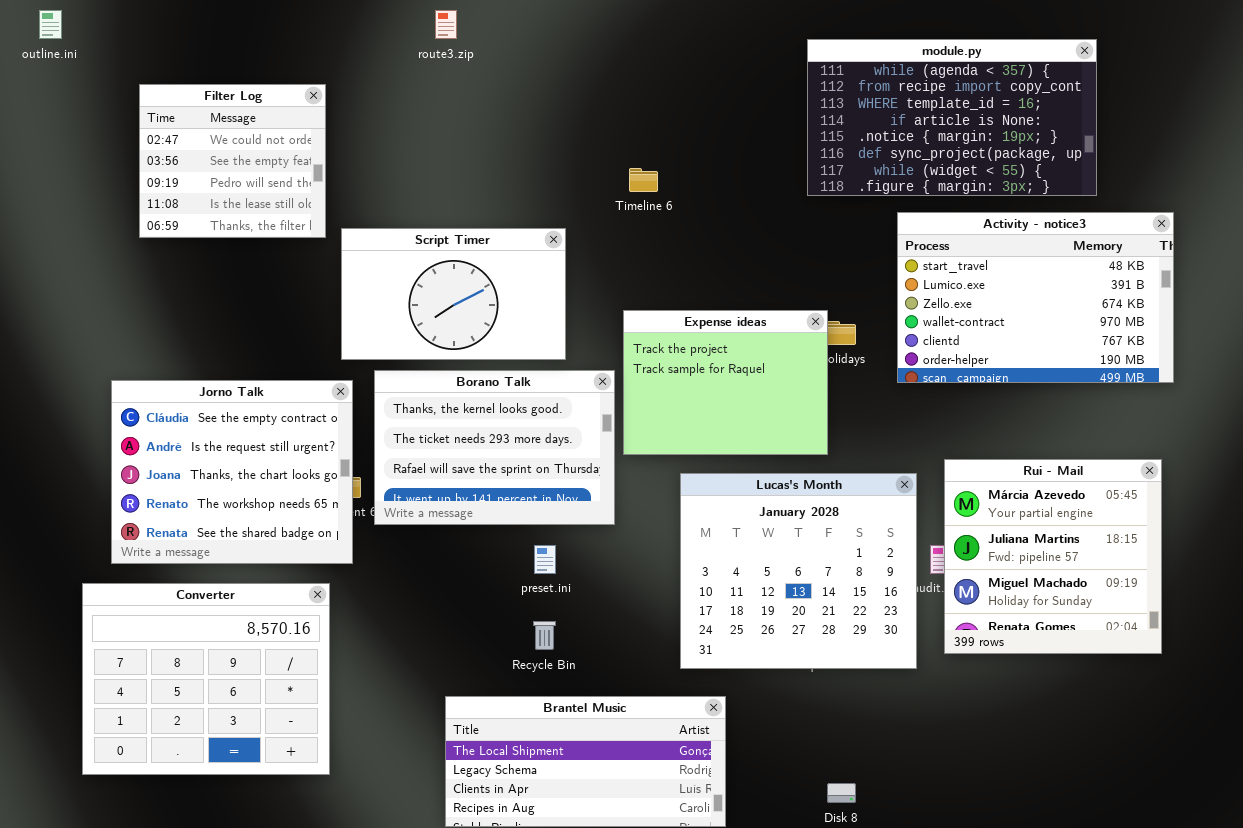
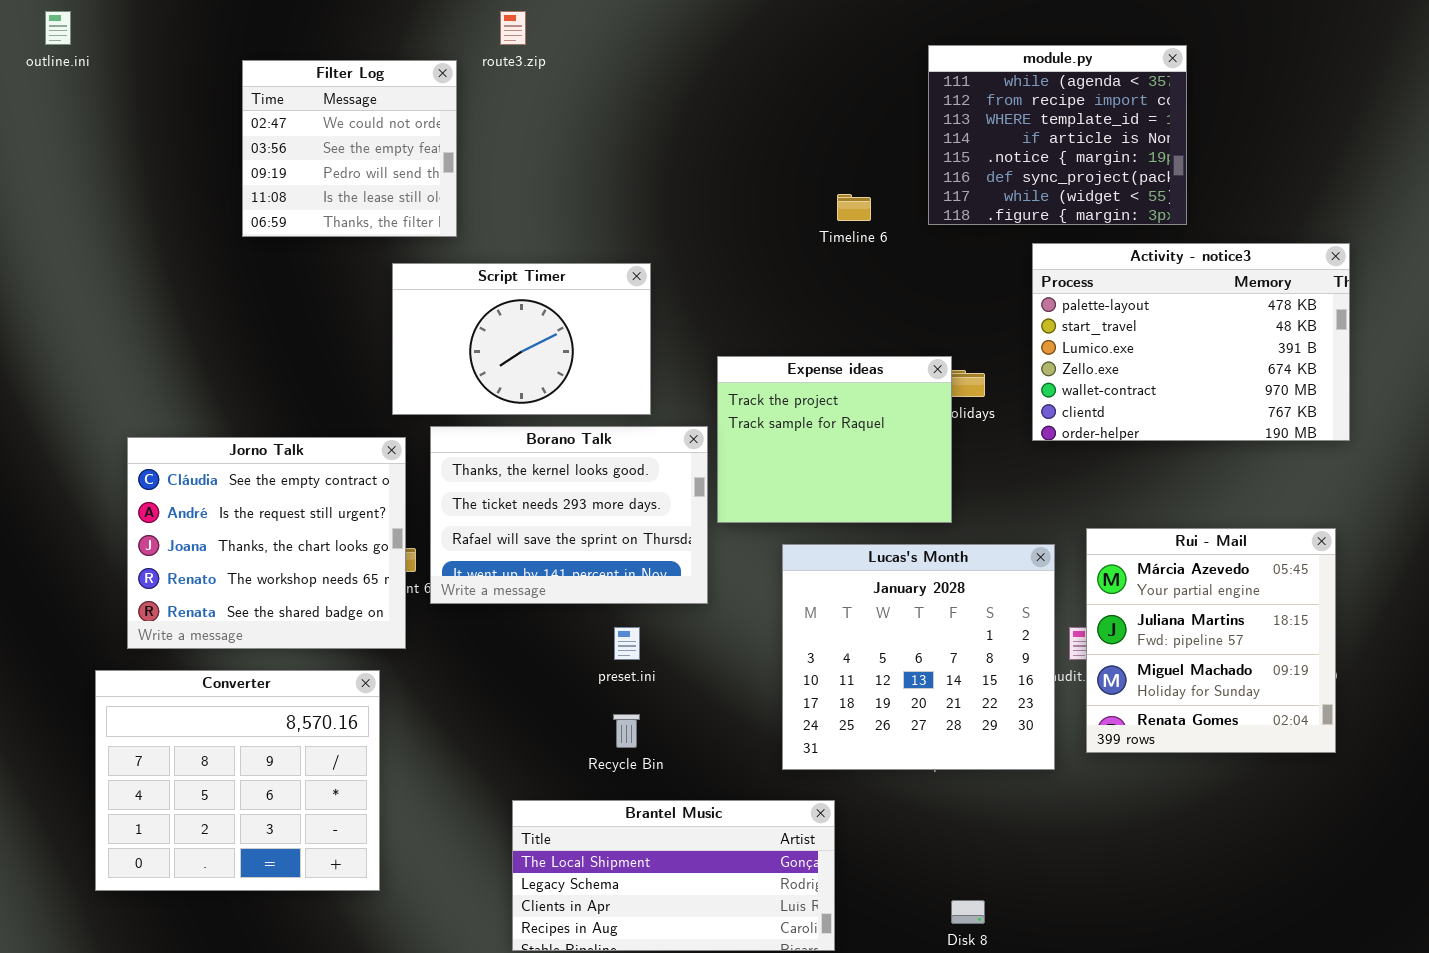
module.py: [807,39,1097,196] -> [928,45,1187,225], resized
Filter Log: [139,84,326,238] -> [242,60,457,237], moved
Timeline 6: [629,168,658,192] -> [837,194,871,221], moved
Activity - notice3: [897,212,1174,383] -> [1032,243,1350,441], scrolled up 1 row

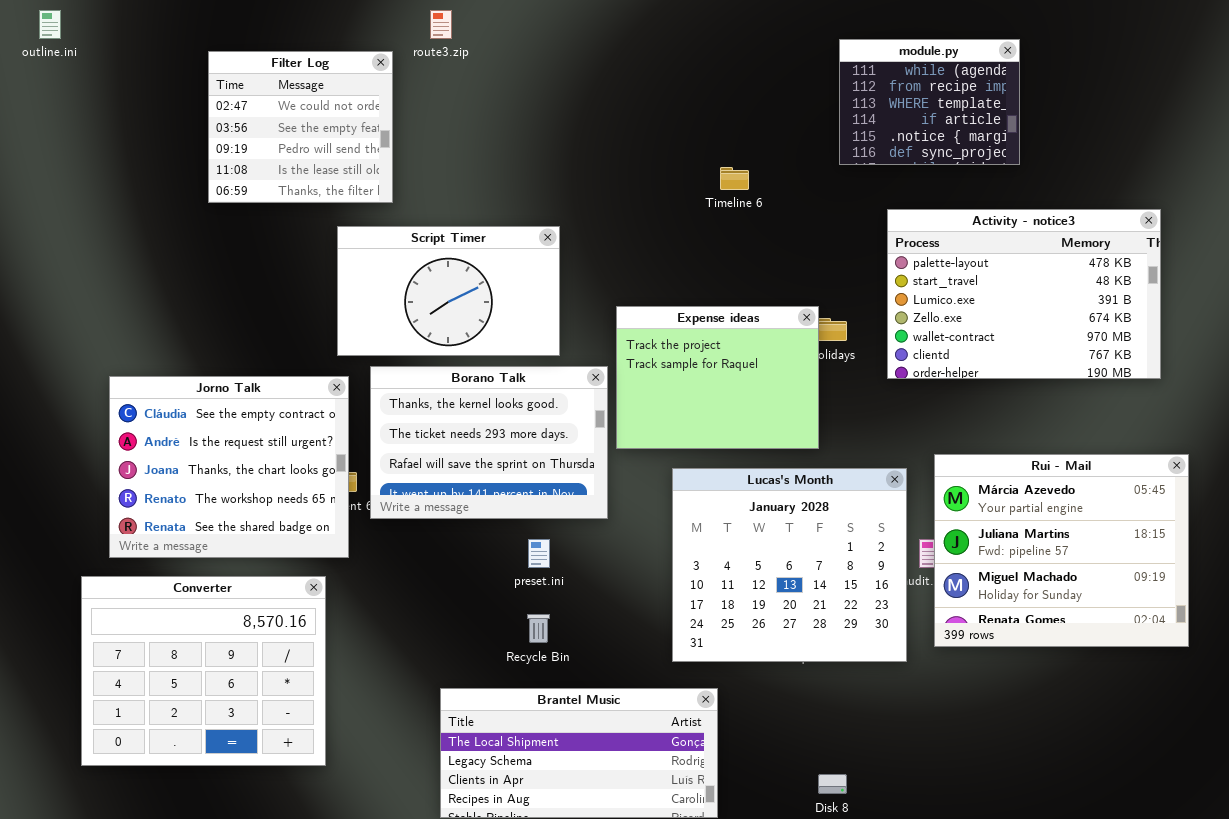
module.py: [928,45,1187,225] -> [839,39,1020,165], resized
Rui - Mail: [1086,528,1336,753] -> [934,454,1189,647], resized

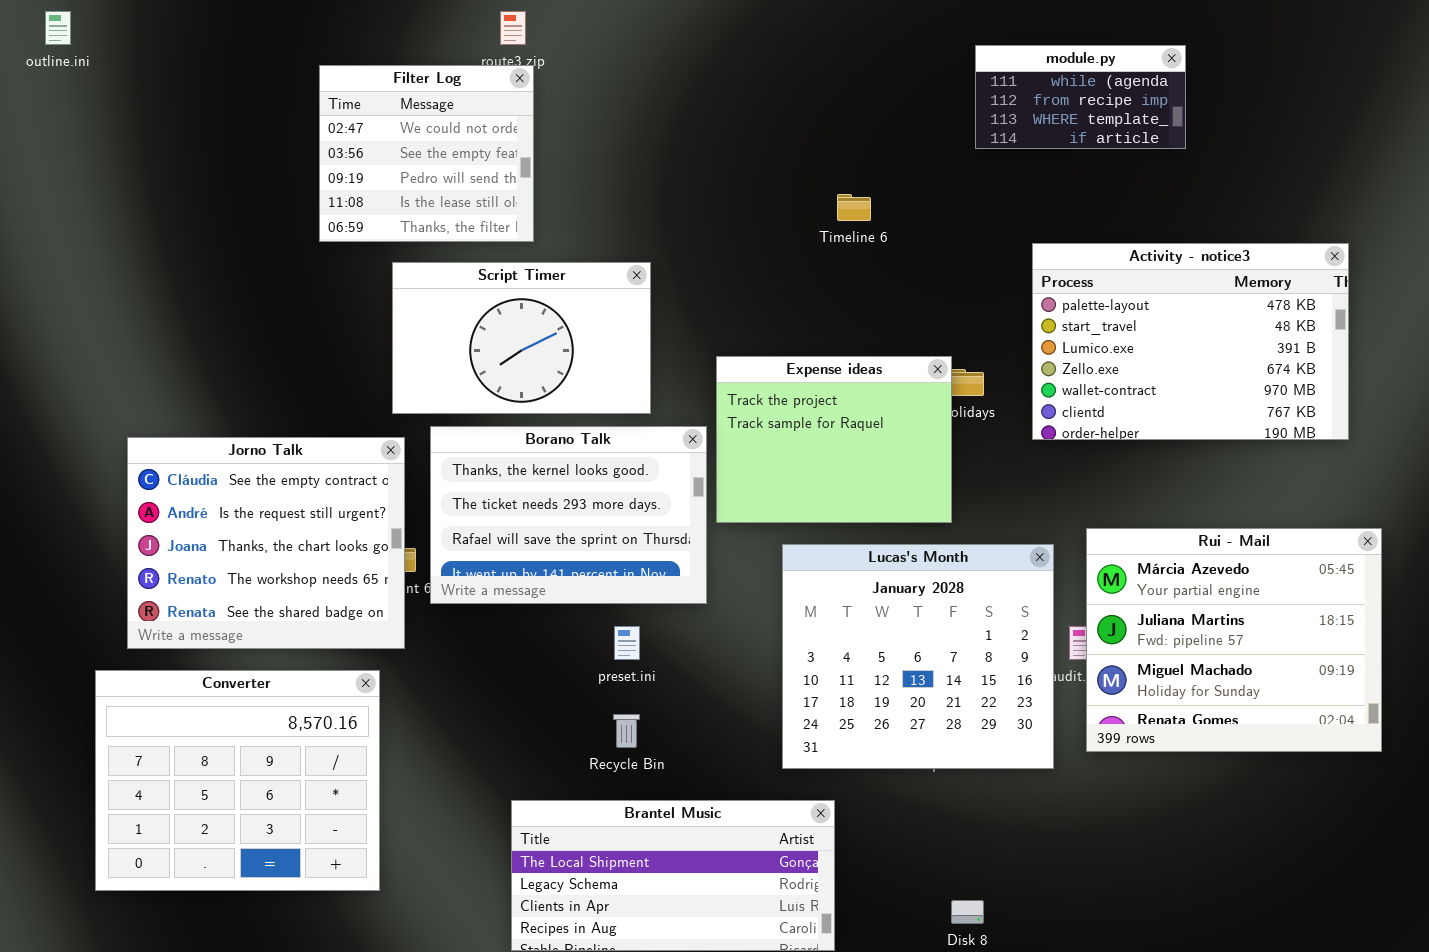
module.py: [839,39,1020,165] -> [975,45,1186,149], resized
Filter Log: [208,51,393,203] -> [319,65,534,242], moved

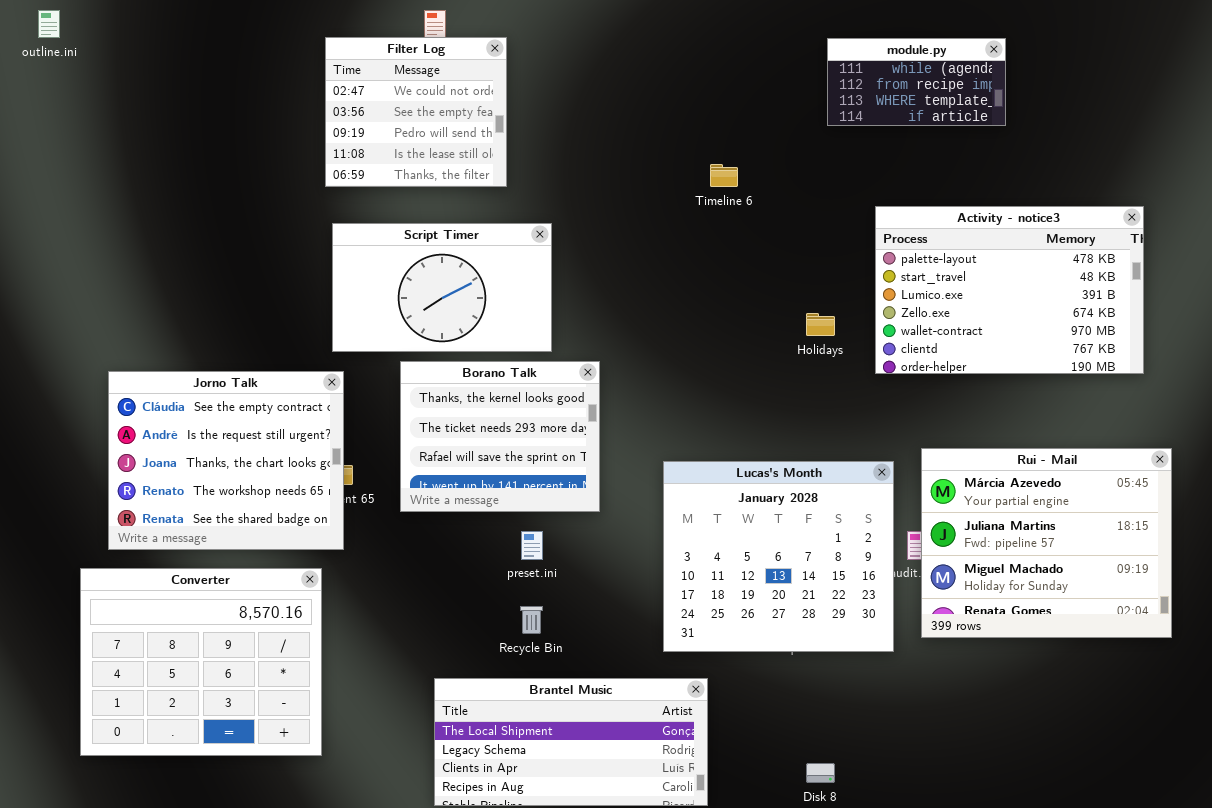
Filter Log: [319,65,534,242] -> [325,37,507,187], moved
Expense ideas: [716,356,952,523] -> none, closed
Borano Talk: [430,426,707,604] -> [400,361,600,512], resized

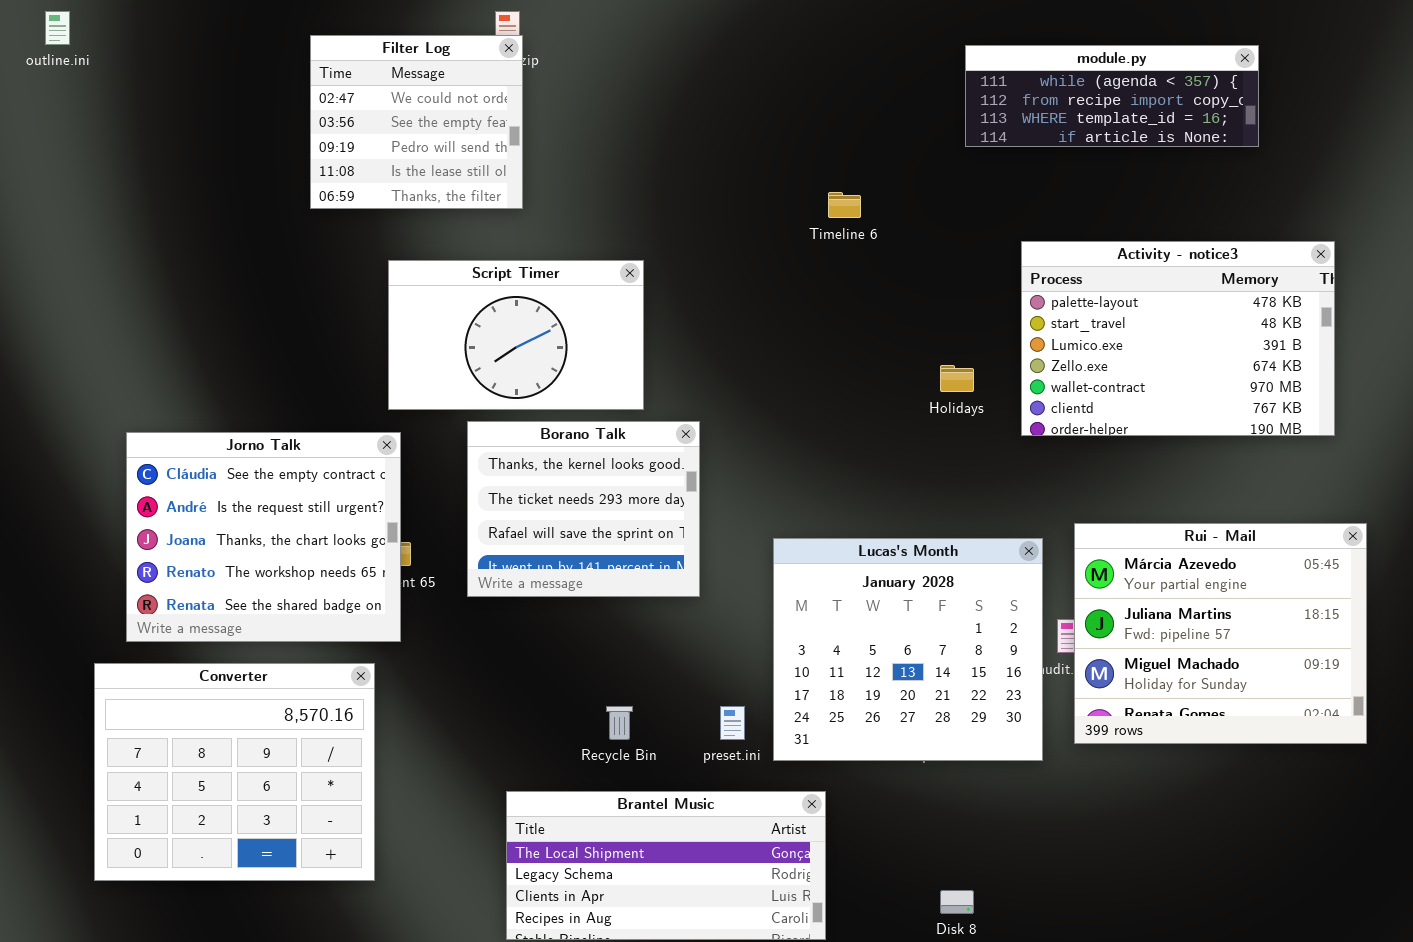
Filter Log: [325,37,507,187] -> [310,35,523,209], moved
module.py: [827,38,1006,126] -> [965,45,1259,147], resized
preset.ini: [521,531,543,560] -> [720,706,745,740], moved

